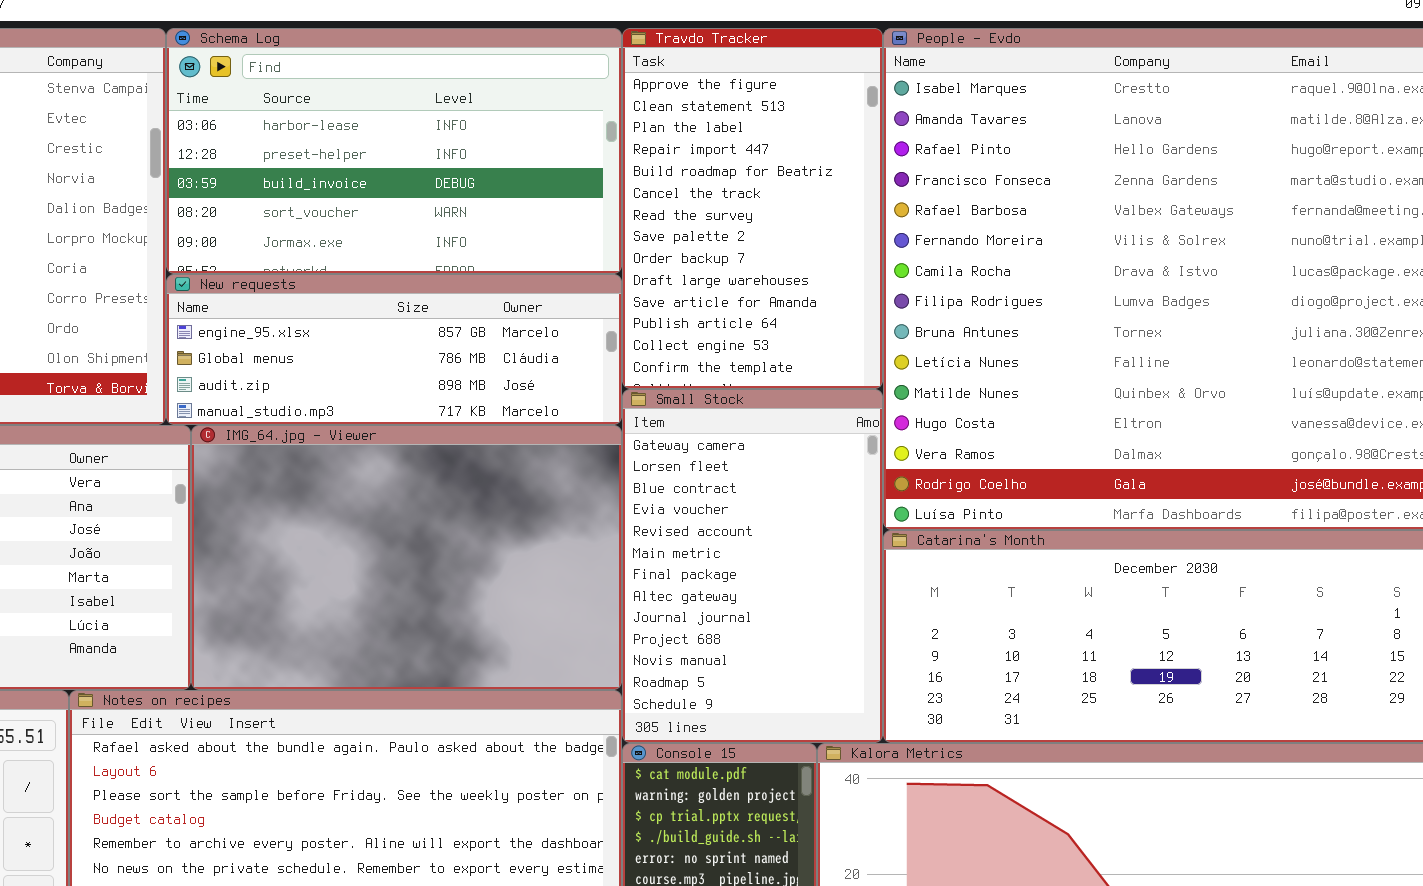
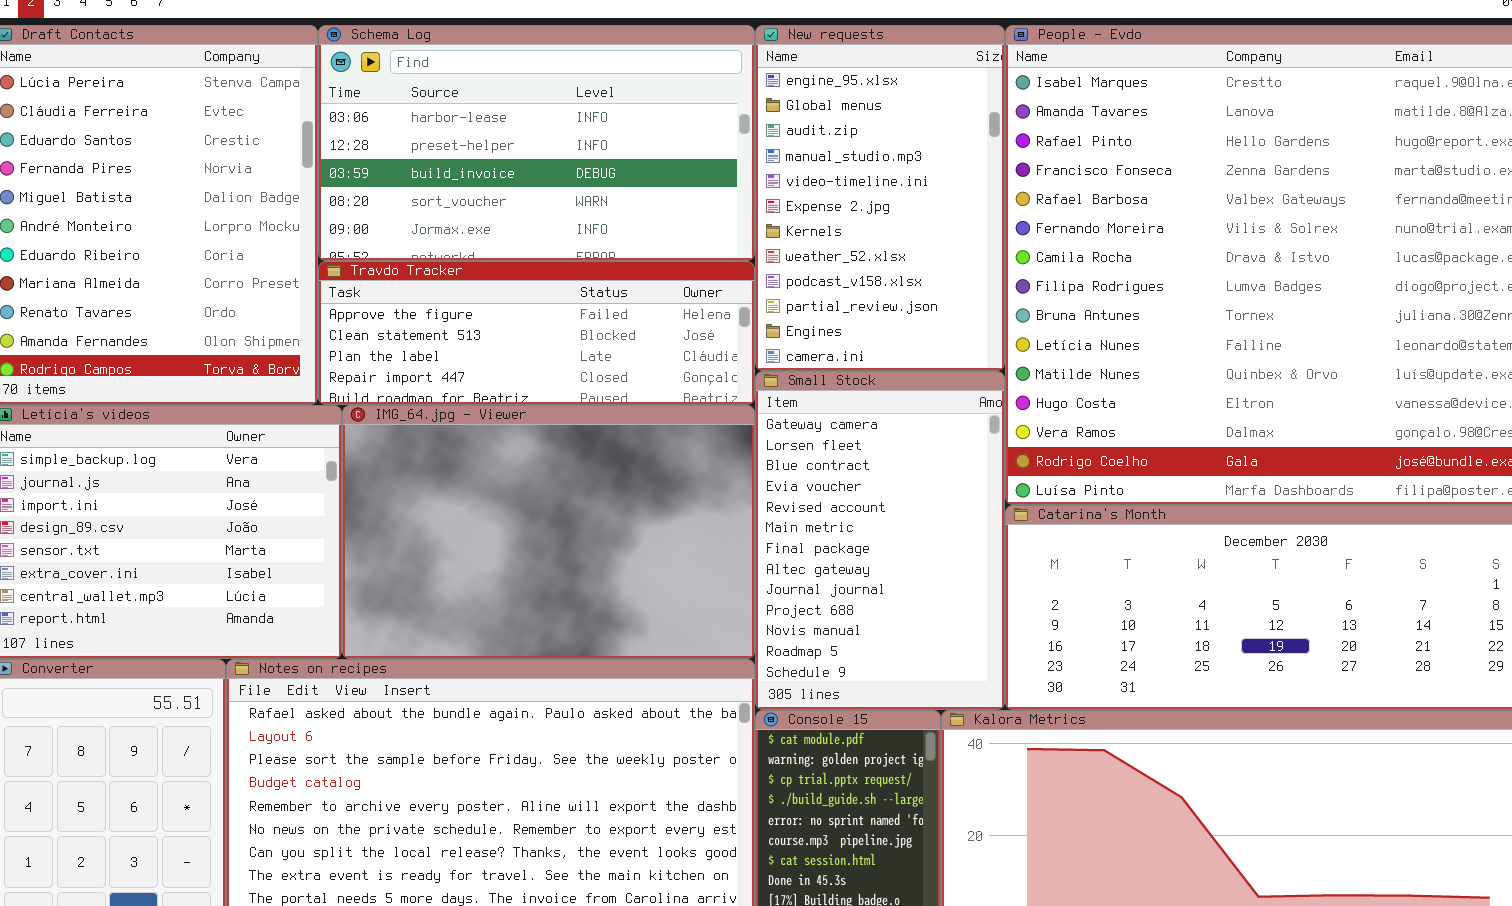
Travdo Tracker: [622,28,883,389] -> [318,261,755,405], moved, resized
New requests: [166,274,622,425] -> [755,25,1005,371], moved, resized

